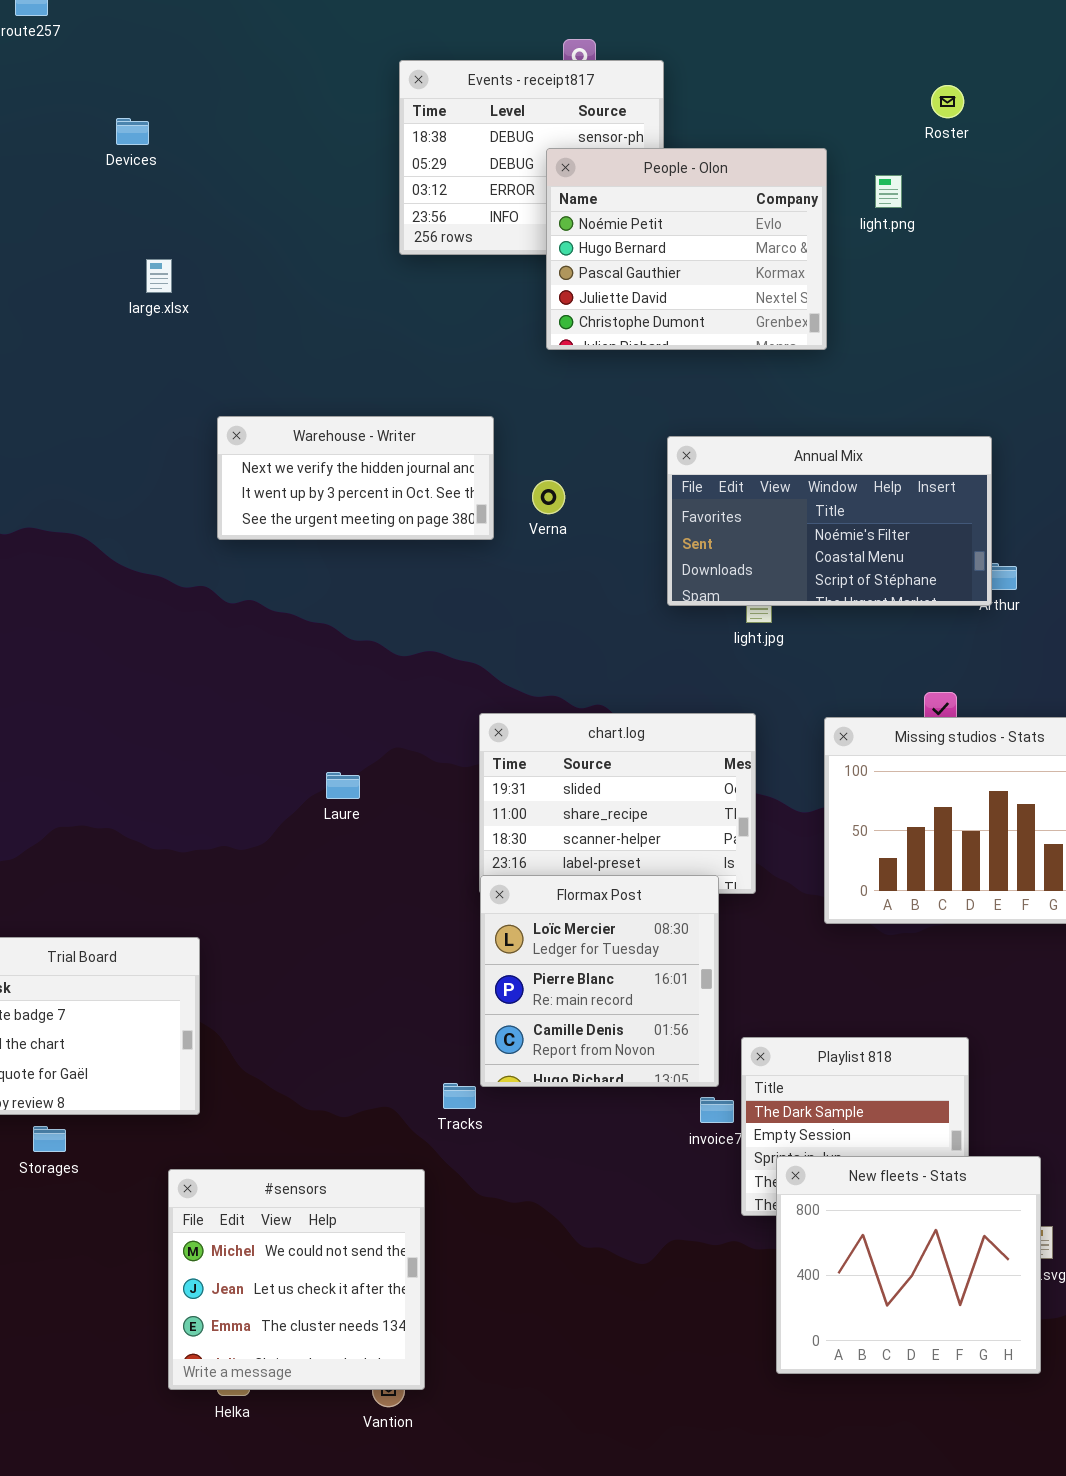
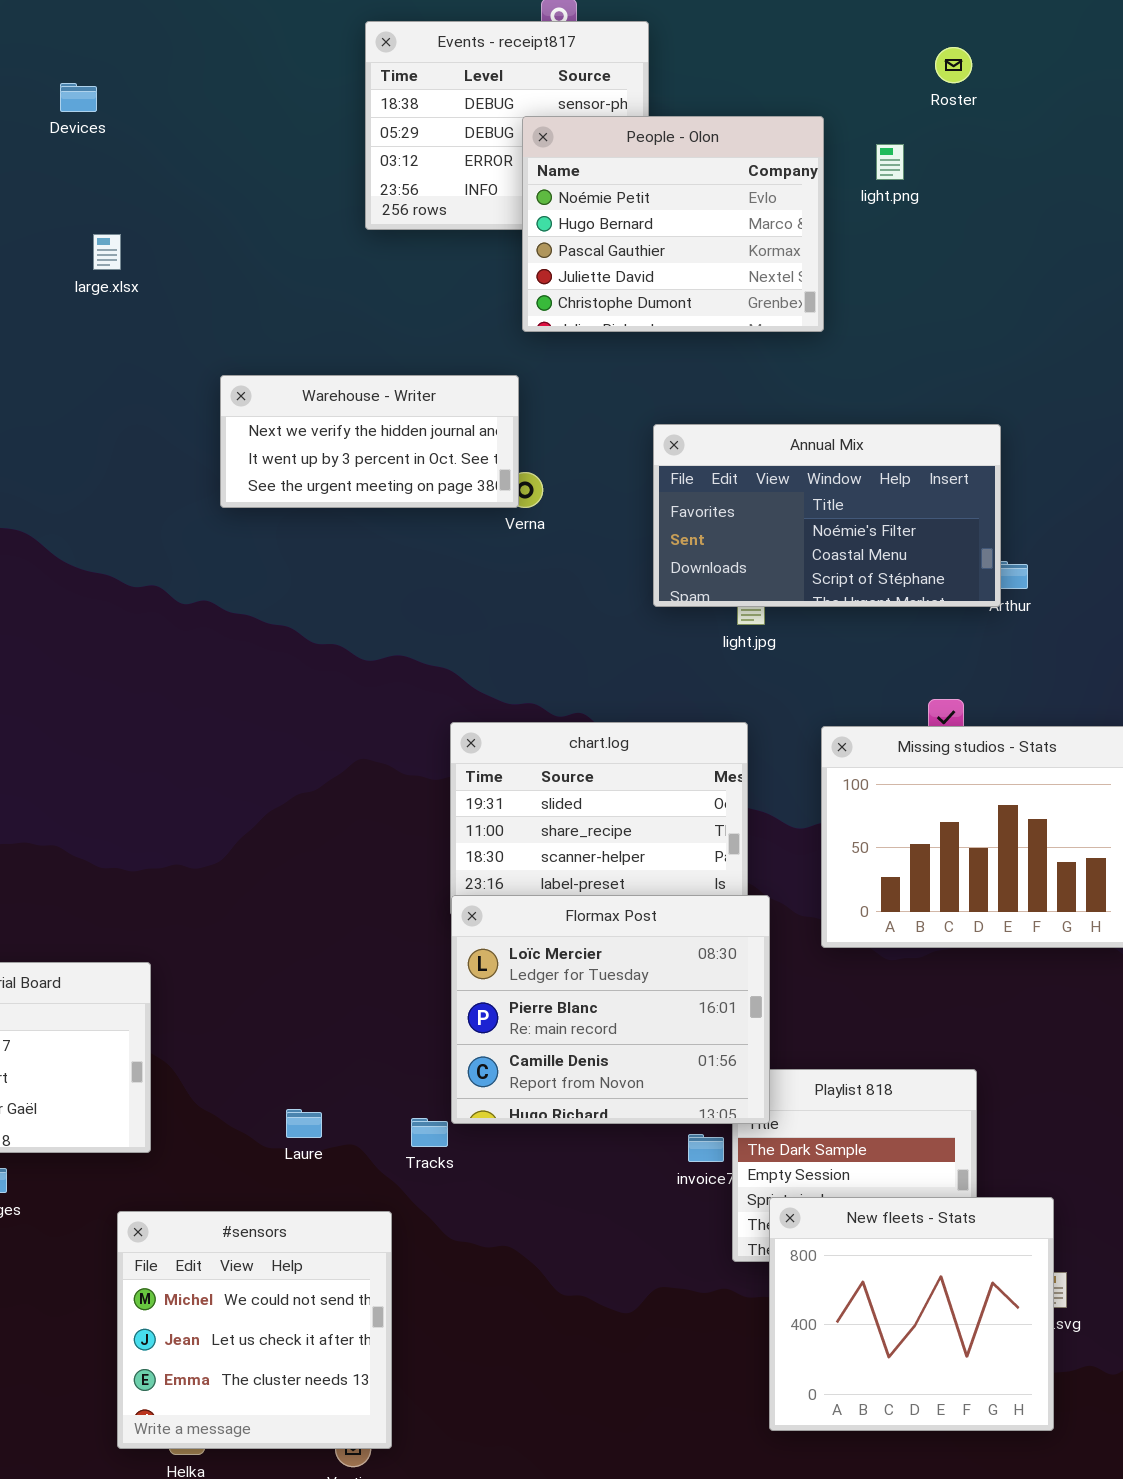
Warehouse - Writer: [217,416,494,540] -> [220,375,519,508], moved
Laure: [326,772,360,799] -> [286,1109,322,1138], moved
Flormax Post: [480,875,719,1087] -> [451,895,770,1124], resized

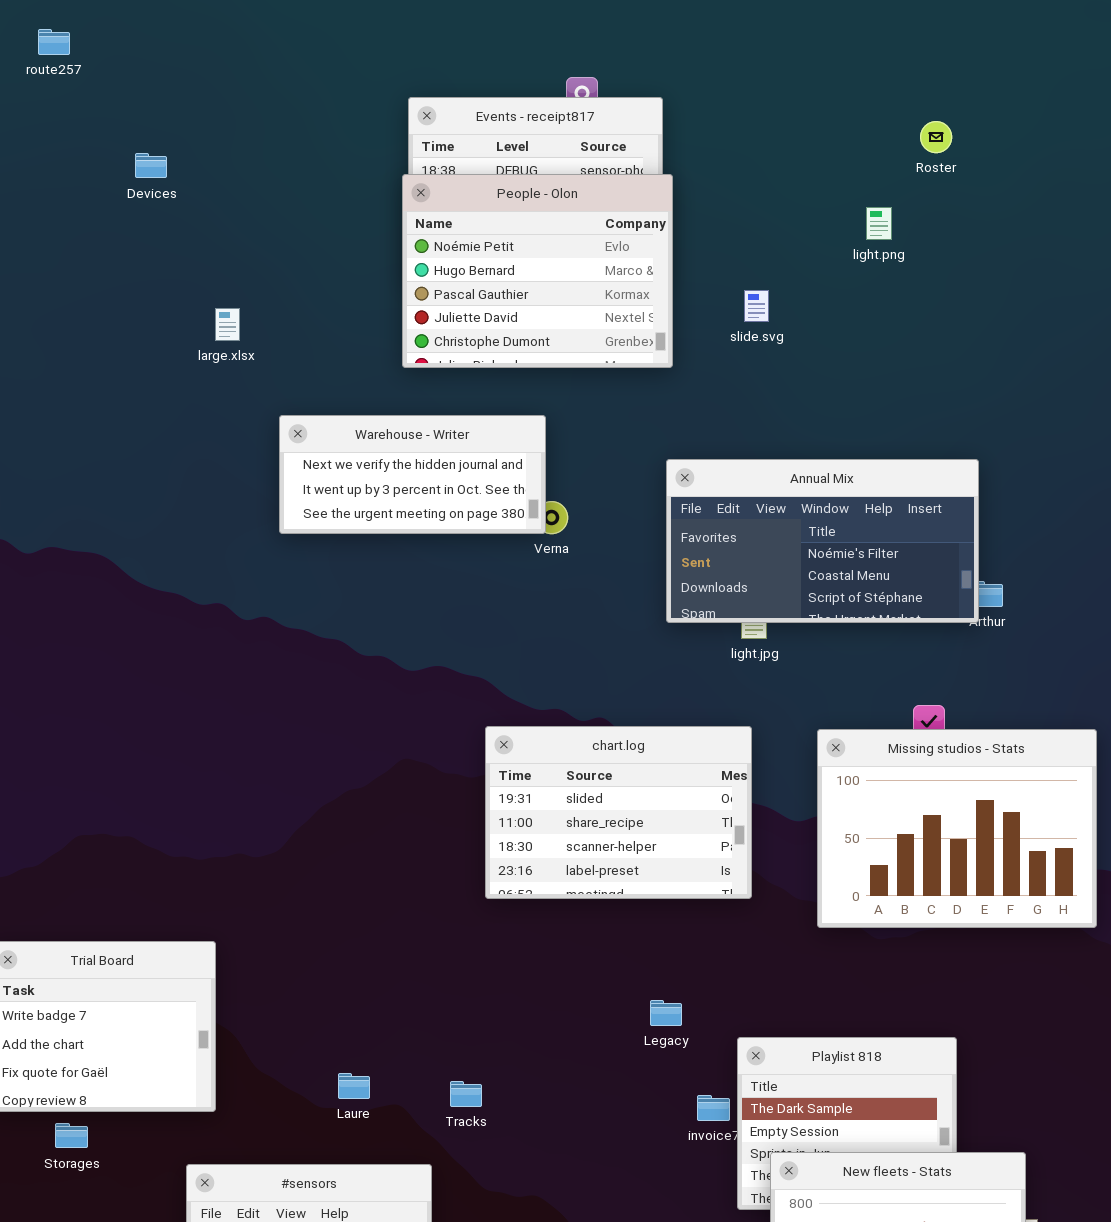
People - Olon: [522,116,824,332] -> [402,174,673,368], moved
large.xlsx: [93,234,121,270] -> [215,308,240,341], moved
Flormax Post: [451,895,770,1124] -> none, closed

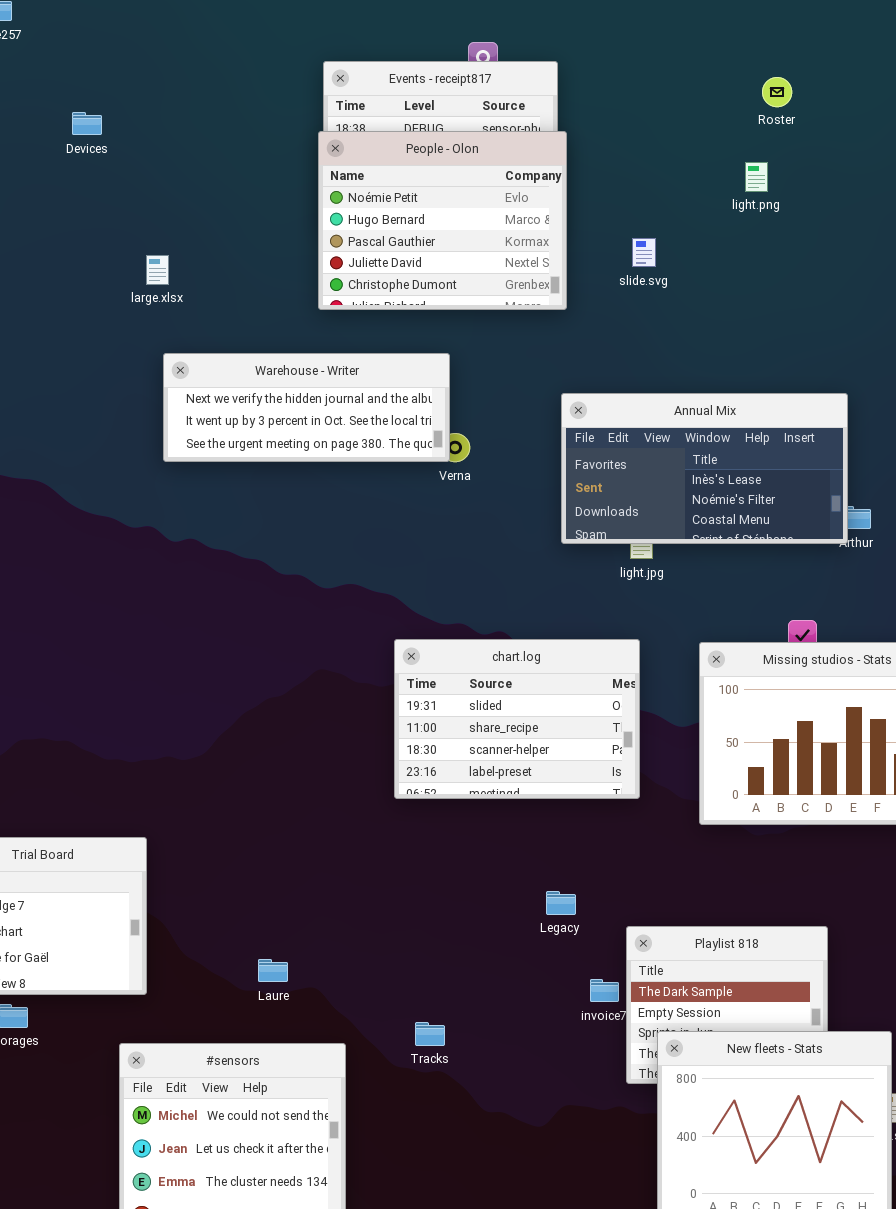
Roster: [920,121,952,153] -> [762,77,792,107], moved
Warehouse - Writer: [279,415,546,534] -> [163,353,450,462], resized
Annual Mix: [666,459,979,623] -> [561,393,848,544], scrolled up 1 row
Tracks: [450,1081,482,1107] -> [415,1022,445,1046], moved

